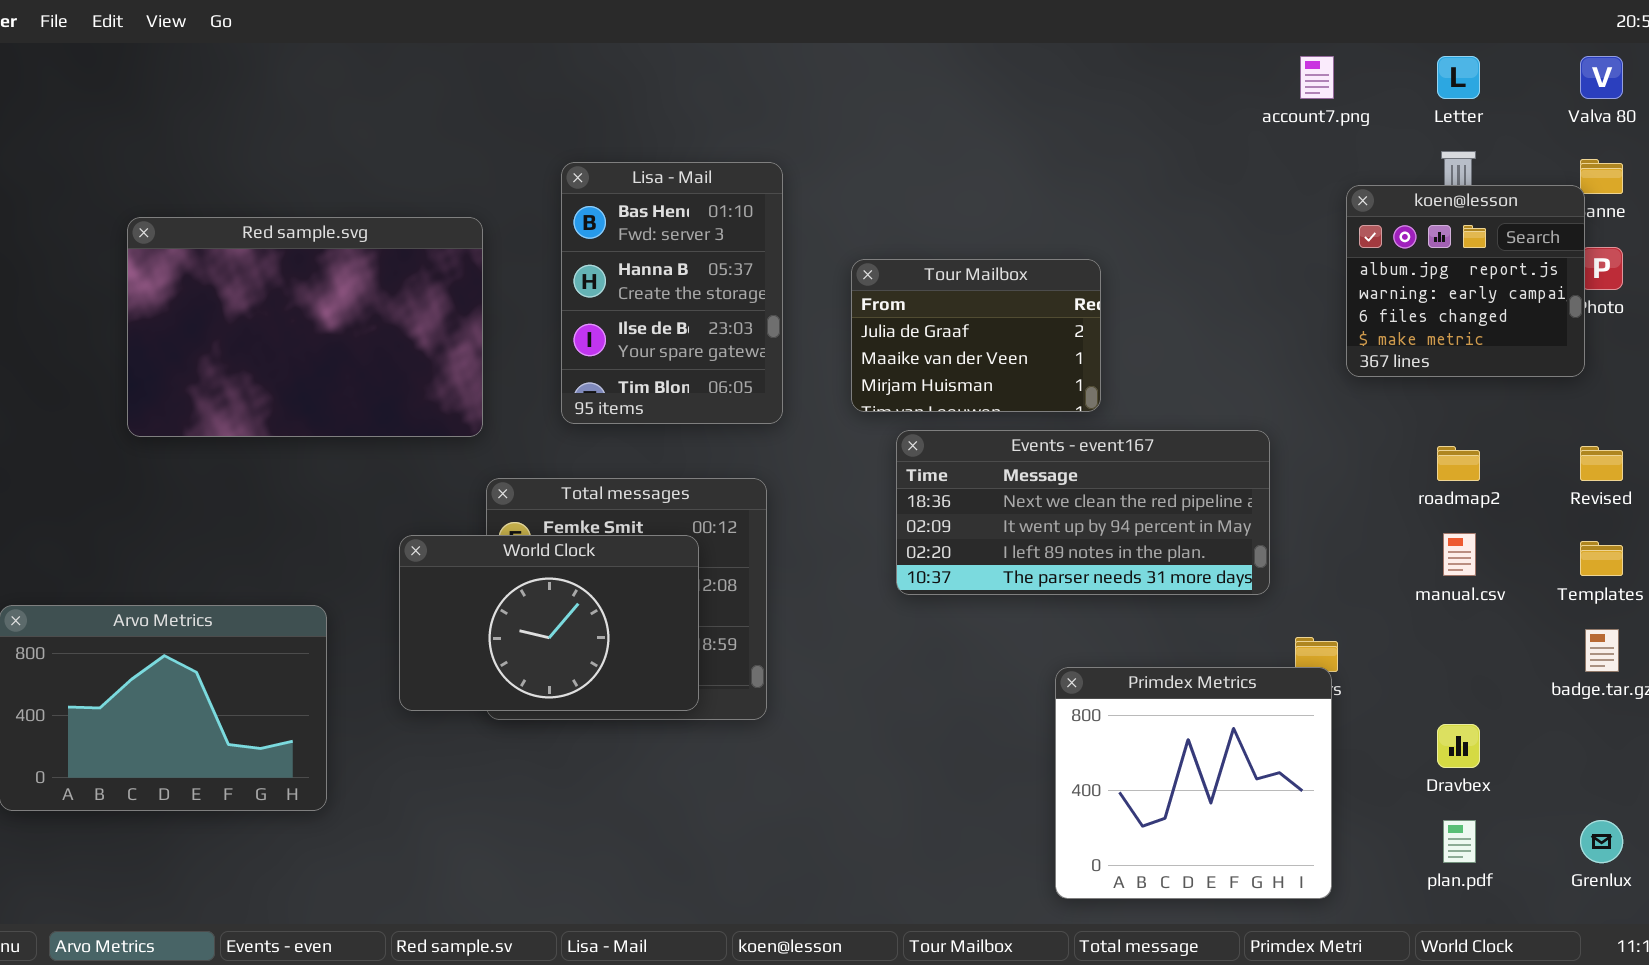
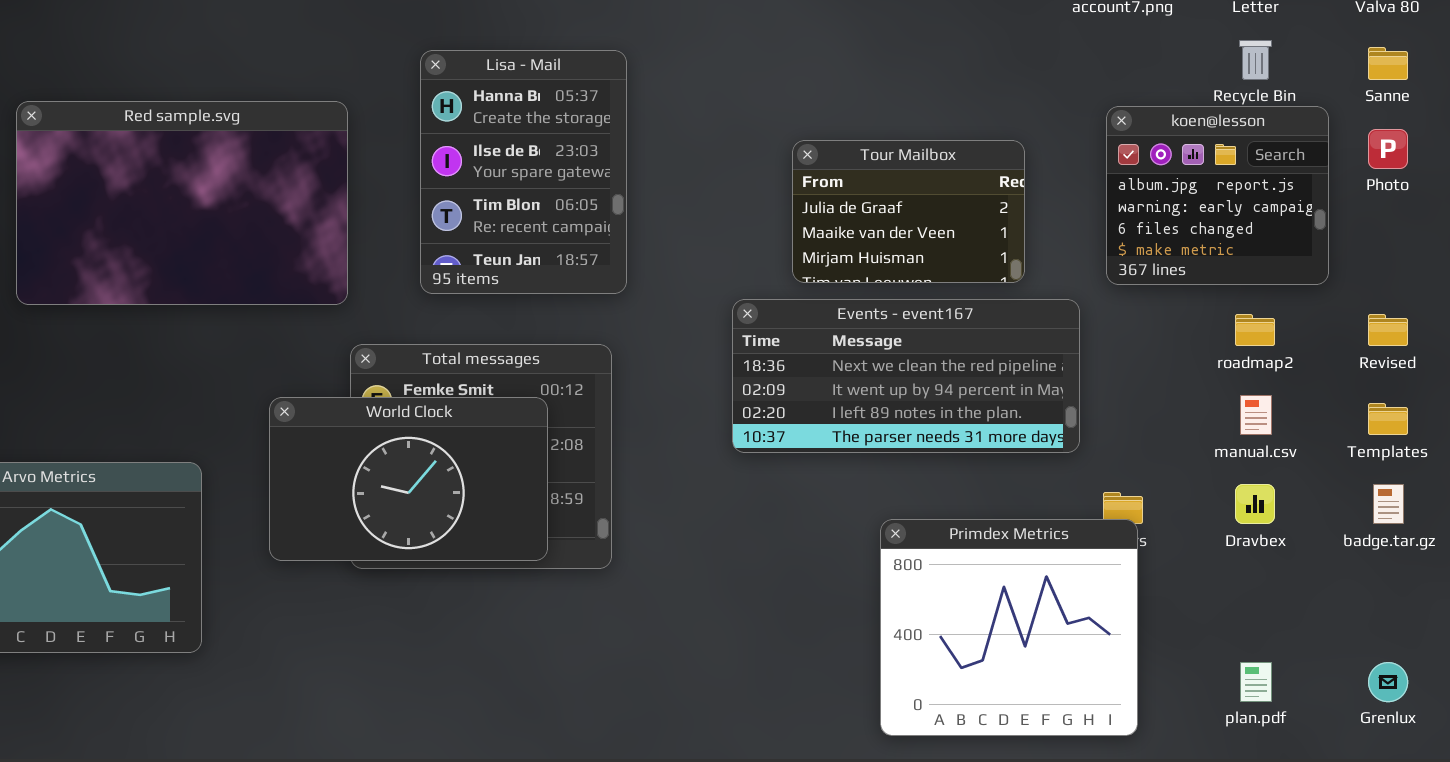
Lisa - Mail: [561,162,783,424] -> [420,50,627,294], scrolled down 1 row
koen@lesson: [1346,185,1585,377] -> [1106,106,1329,285], moved
Tour Mailbox: [851,259,1101,412] -> [792,140,1025,283], moved
Dravbex: [1437,724,1480,768] -> [1235,484,1275,524], moved

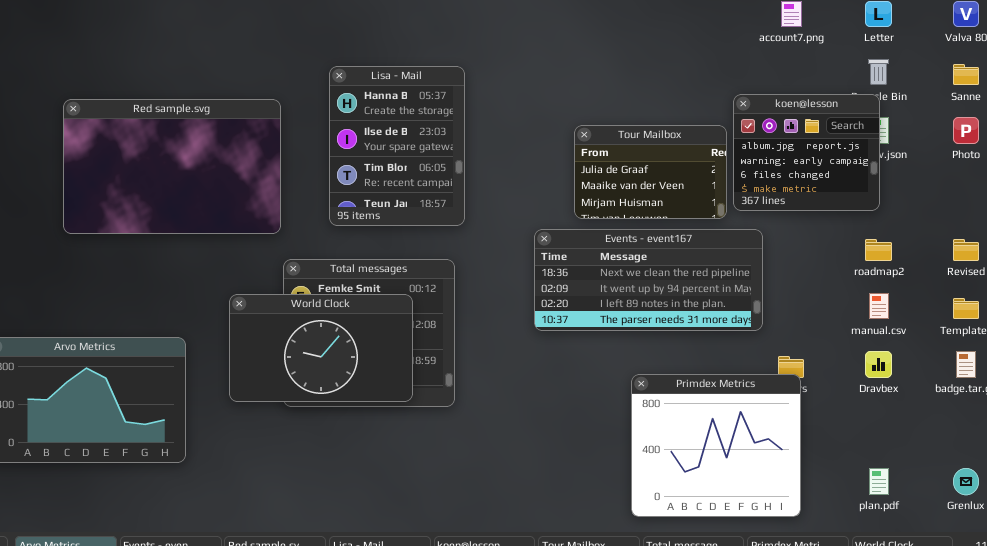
koen@lesson: [1106,106,1329,285] -> [733,94,880,211], moved

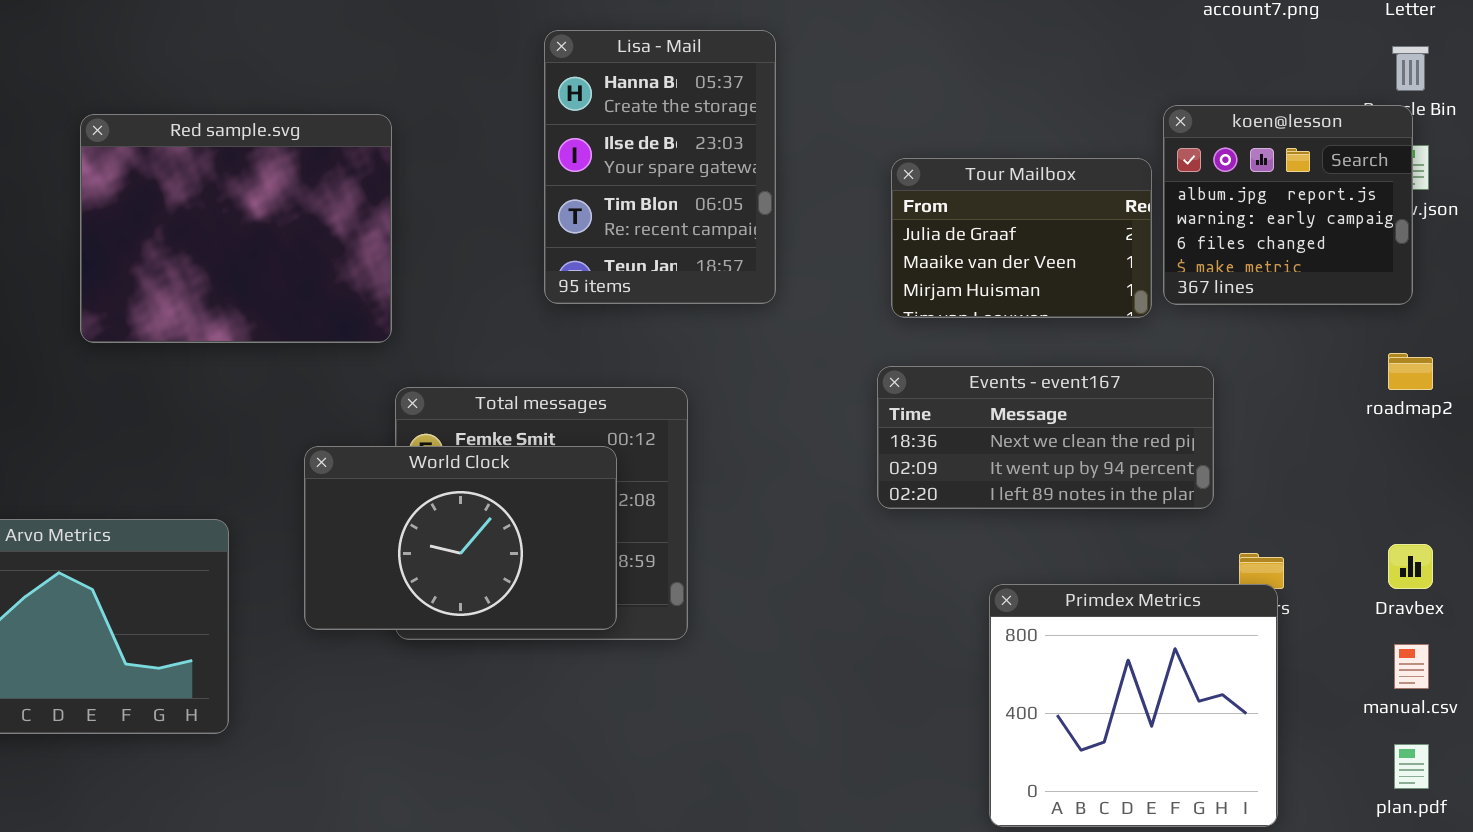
Lisa - Mail: [329,66,465,226] -> [544,30,776,304], moved
Red sample.svg: [63,99,281,234] -> [80,114,392,343], resized
Events - event167: [534,229,763,331] -> [877,366,1214,509], resized
manual.csv: [869,293,889,319] -> [1394,644,1429,689], moved

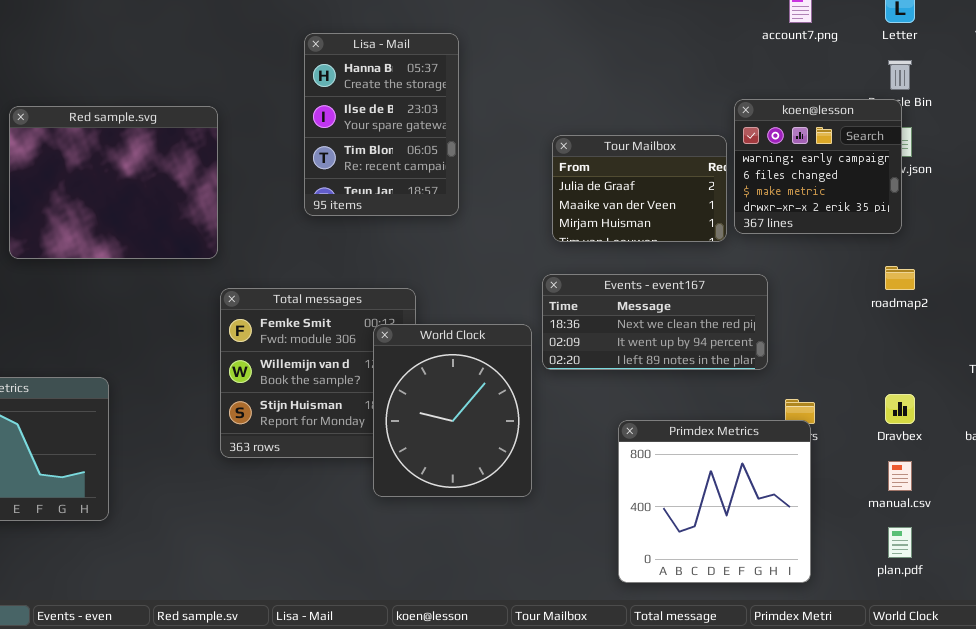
Lisa - Mail: [544,30,776,304] -> [304,33,459,216], moved
koen@lesson: [1163,105,1413,305] -> [734,99,902,234], scrolled down 1 row
World Clock: [304,446,617,630] -> [373,324,532,497], moved, resized

